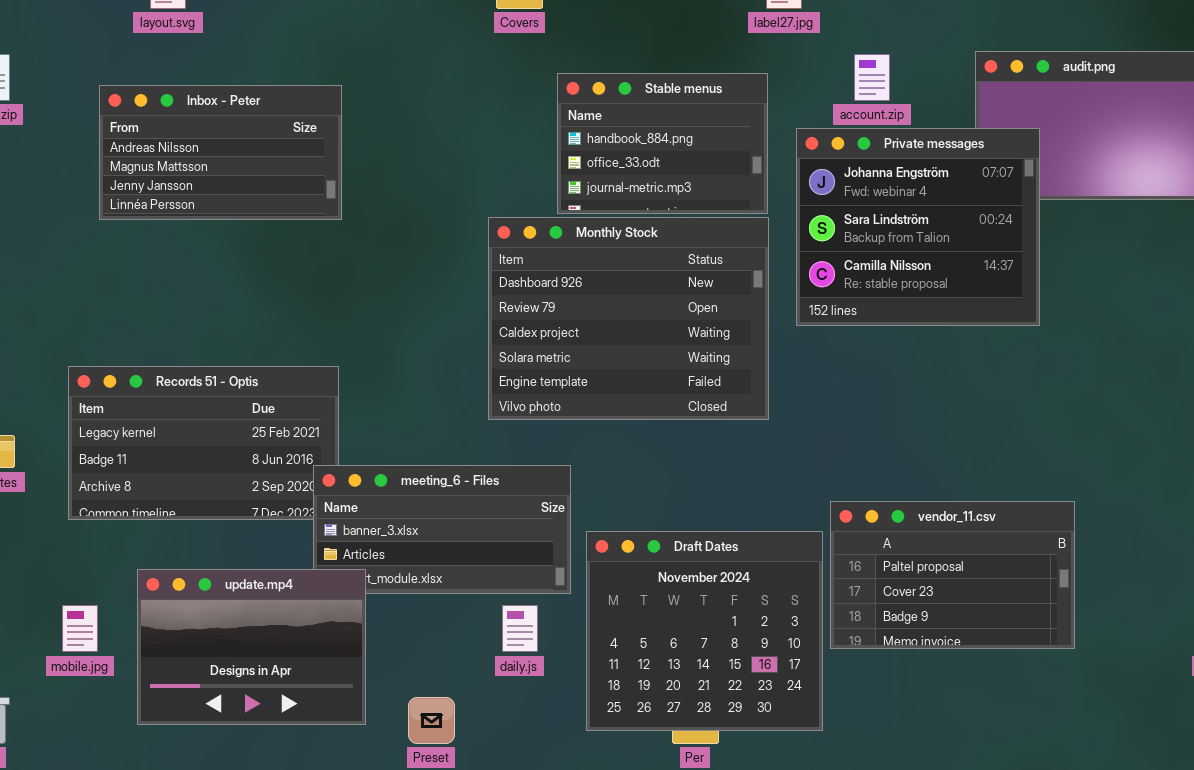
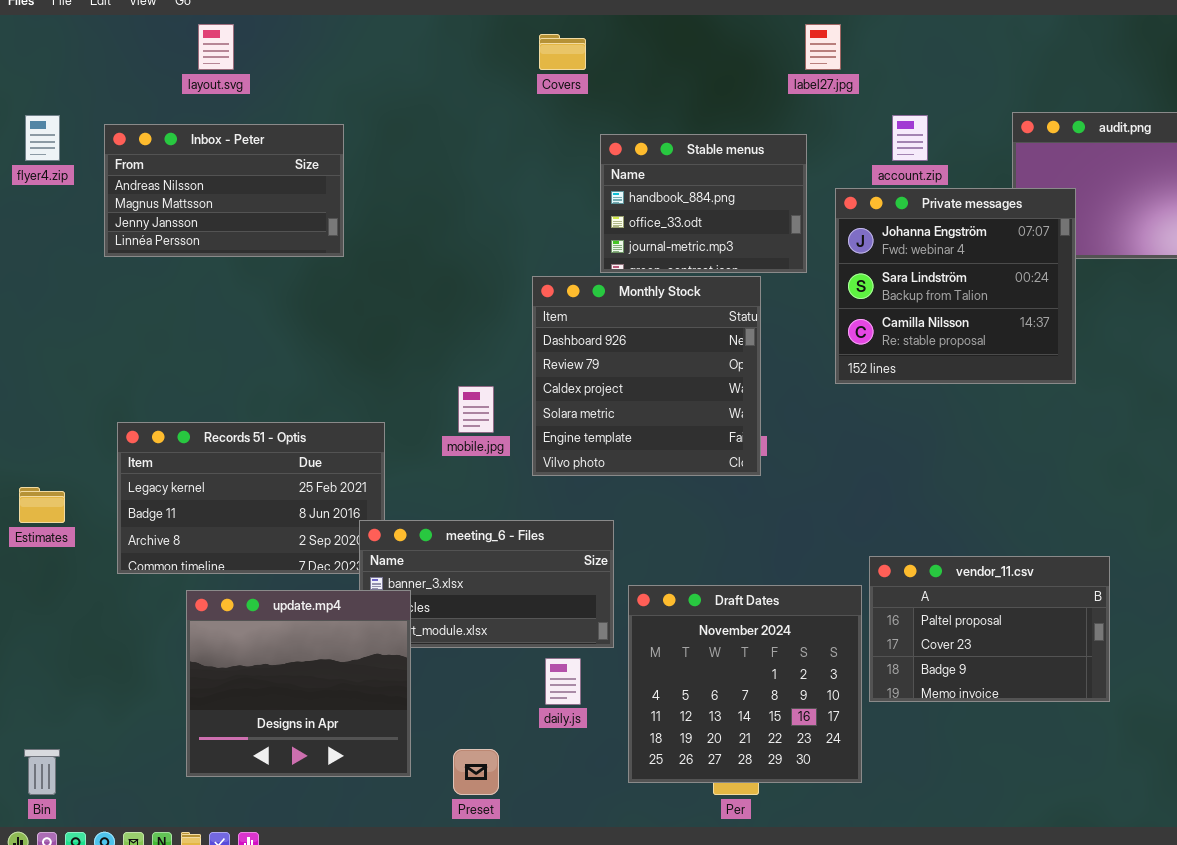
Inbox - Peter: [99,85,342,220] -> [104,124,344,257], moved
Monthly Stock: [488,217,769,420] -> [532,276,761,476], resized
update.mp4: [137,569,366,725] -> [186,590,411,777], resized
mobile.jpg: [62,605,98,652] -> [458,386,494,433], moved

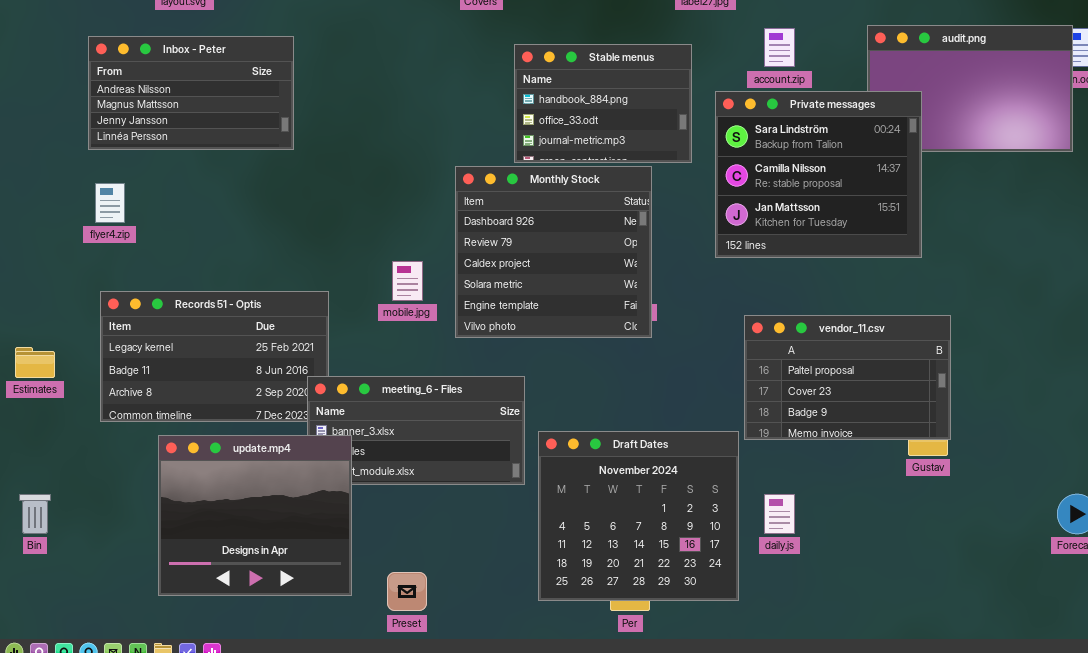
flyer4.zip: [25,115,60,161] -> [95,183,125,223], moved
Private messages: [835,188,1076,384] -> [715,91,922,258], scrolled down 1 row
vendor_11.csv: [869,556,1110,702] -> [744,315,951,440], moved
daily.js: [545,658,581,705] -> [764,494,795,534], moved
Bin: [24,749,60,795] -> [19,494,51,534], moved

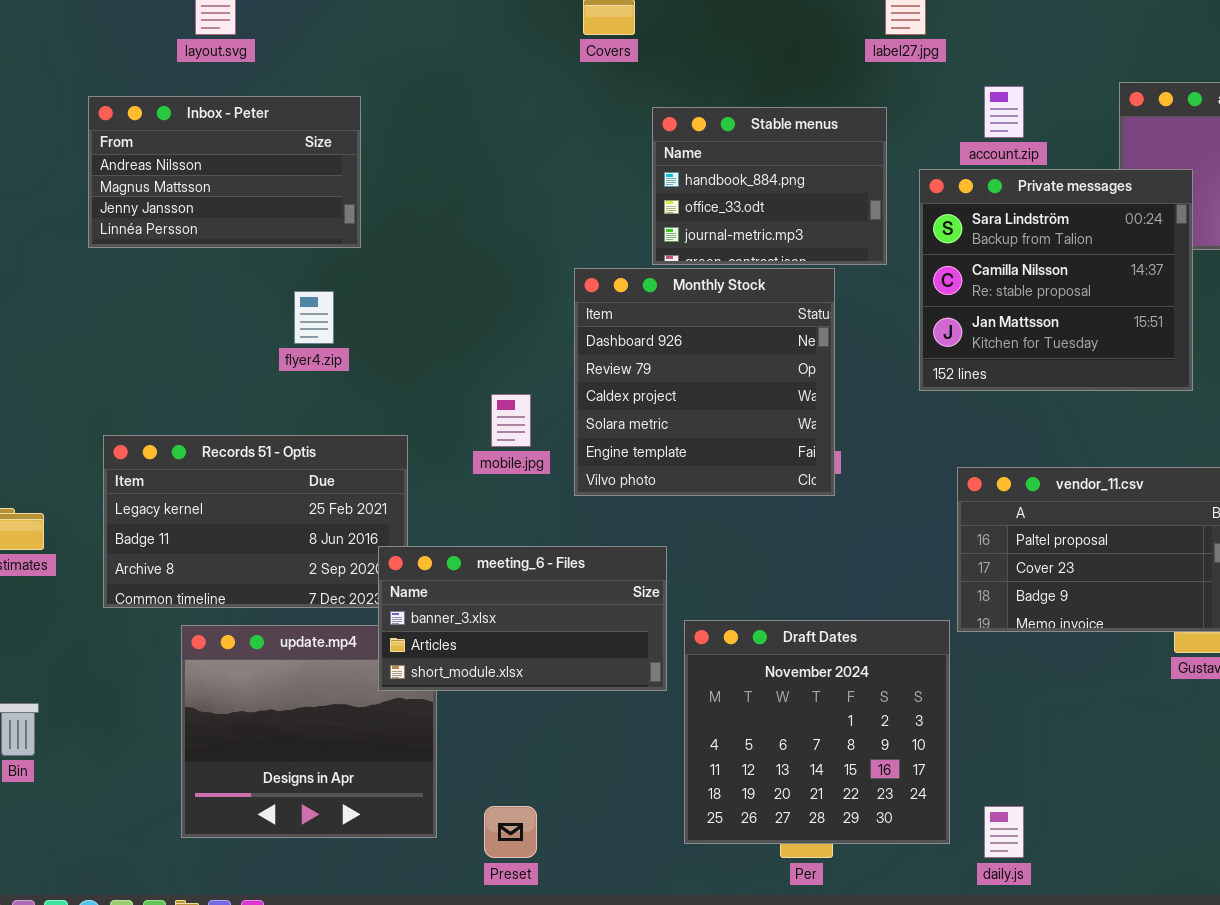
flyer4.zip: [95,183,125,223] -> [294,291,334,344], moved
meeting_6 - Files: [307,376,525,485] -> [378,546,667,691], raised
daily.js: [764,494,795,534] -> [984,806,1024,858], moved

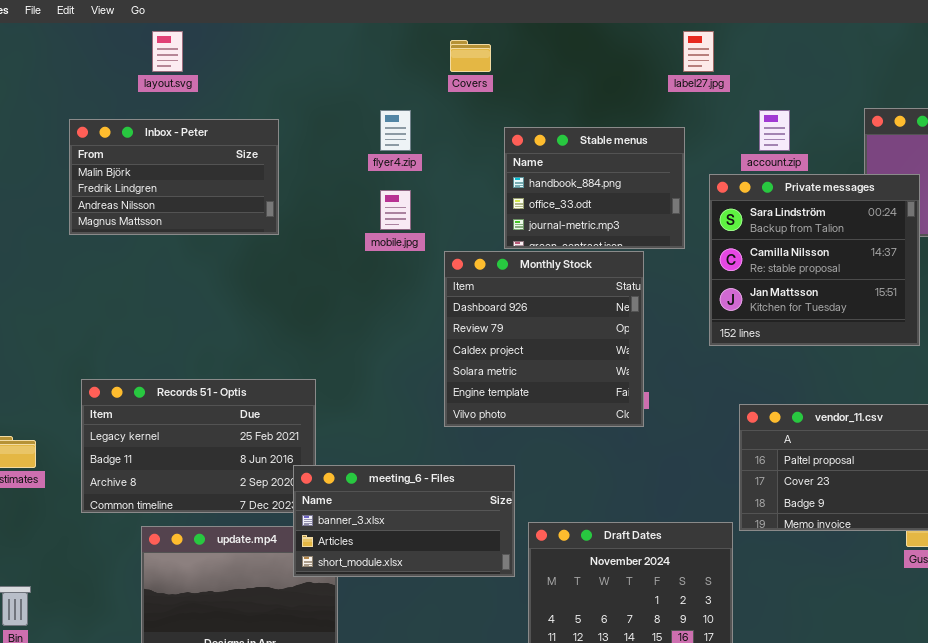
Inbox - Peter: [88,96,361,248] -> [69,119,279,235], scrolled up 2 rows
flyer4.zip: [294,291,334,344] -> [380,110,411,151], moved
mobile.jpg: [491,394,531,447] -> [380,190,411,230], moved

